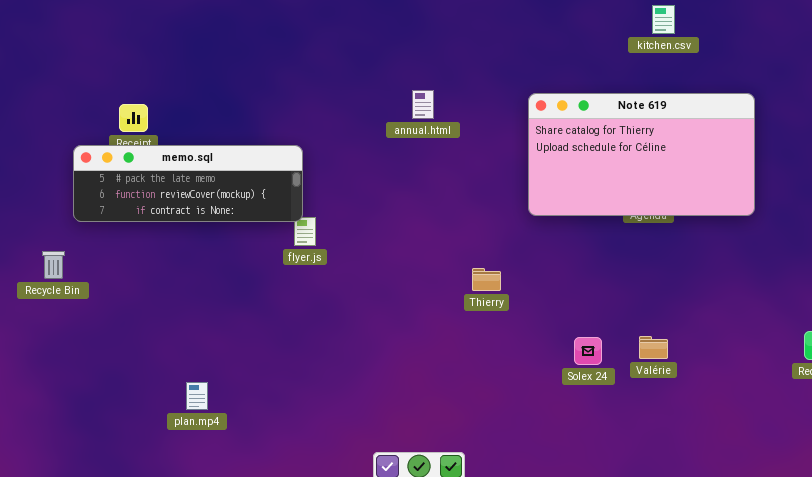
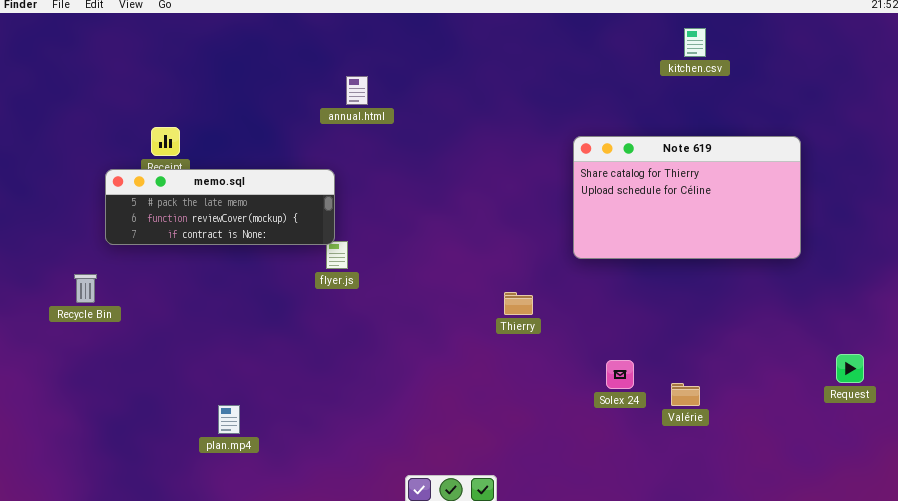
annual.html: [412,90,434,119] -> [346,76,368,105], moved
Note 619: [528,93,755,216] -> [573,136,801,259], moved
Valérie: [639,336,668,359] -> [671,383,700,406], moved

